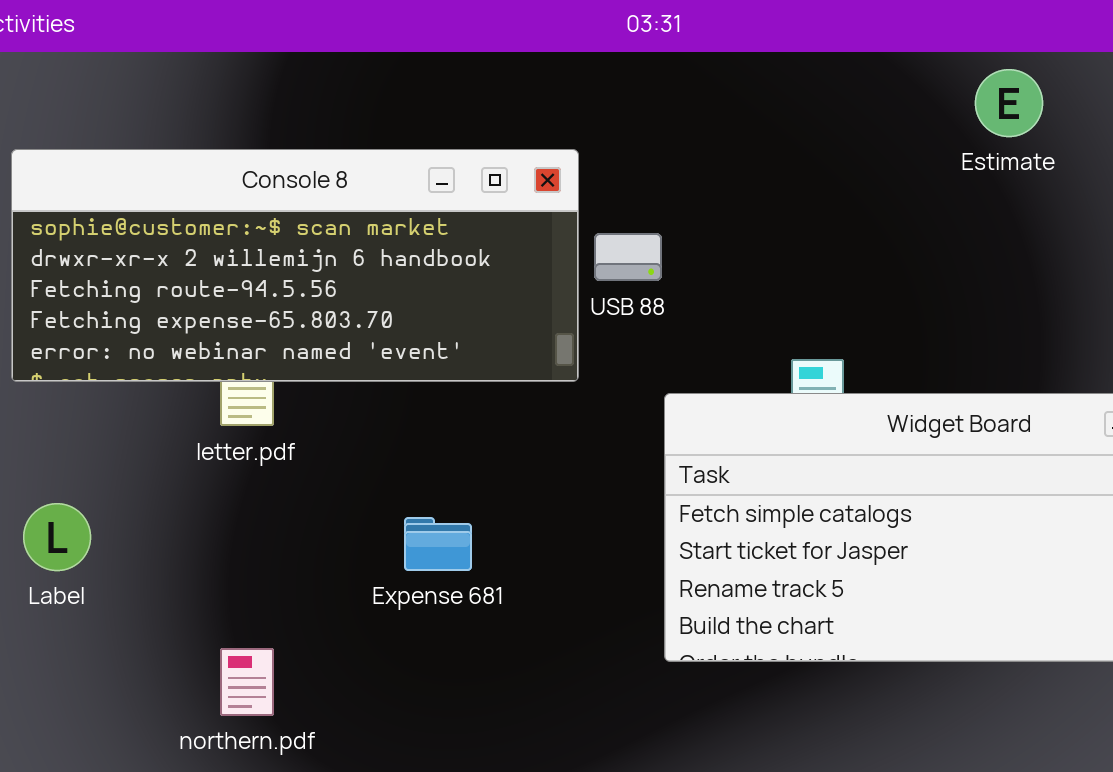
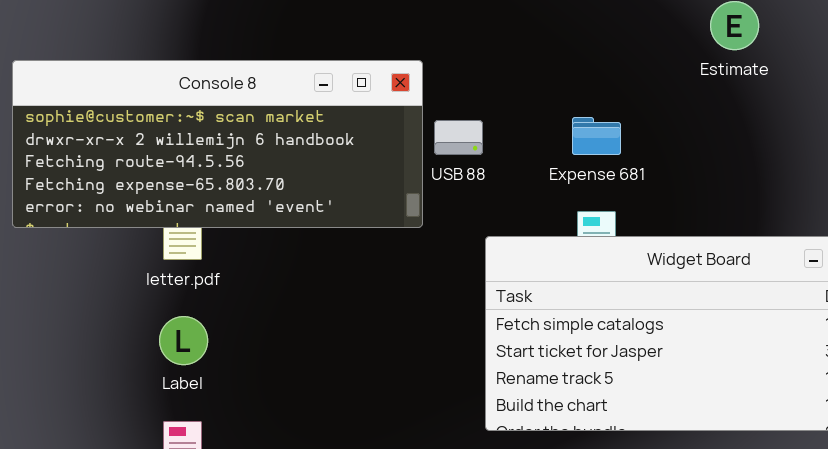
Label: [23,503,91,571] -> [159,316,208,365], moved
Expense 681: [404,517,472,571] -> [572,117,621,155], moved

